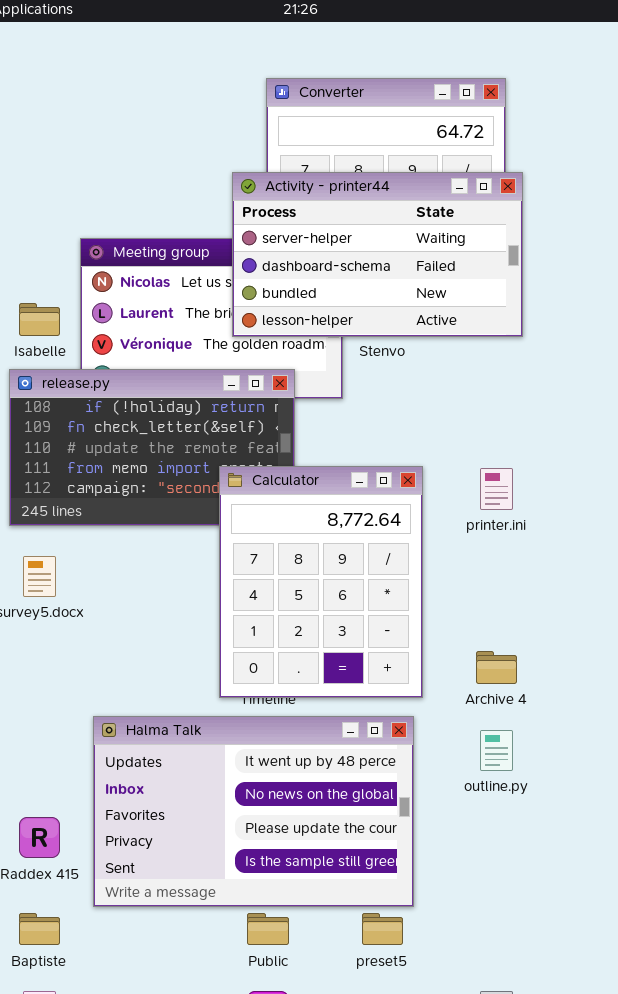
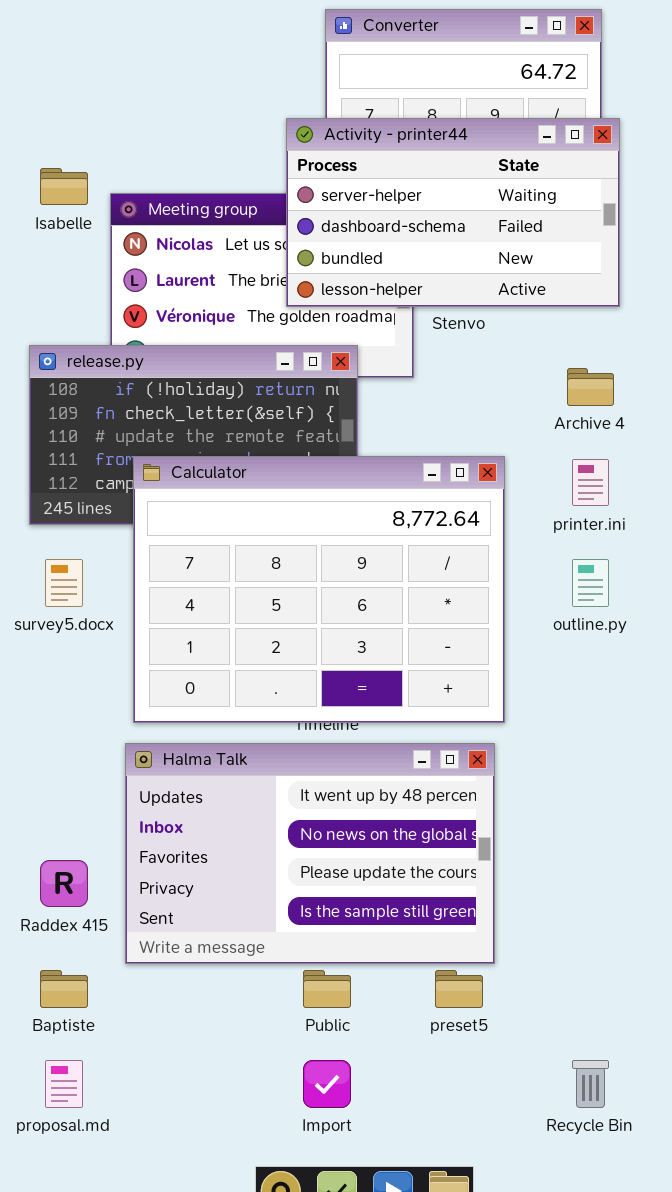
Isabelle: [19,303,60,336] -> [40,168,88,205], moved
Calculator: [219,466,423,698] -> [133,456,505,723], resized
Archive 4: [476,651,517,684] -> [567,368,614,406], moved
outline.py: [480,730,513,771] -> [572,559,609,607], moved

